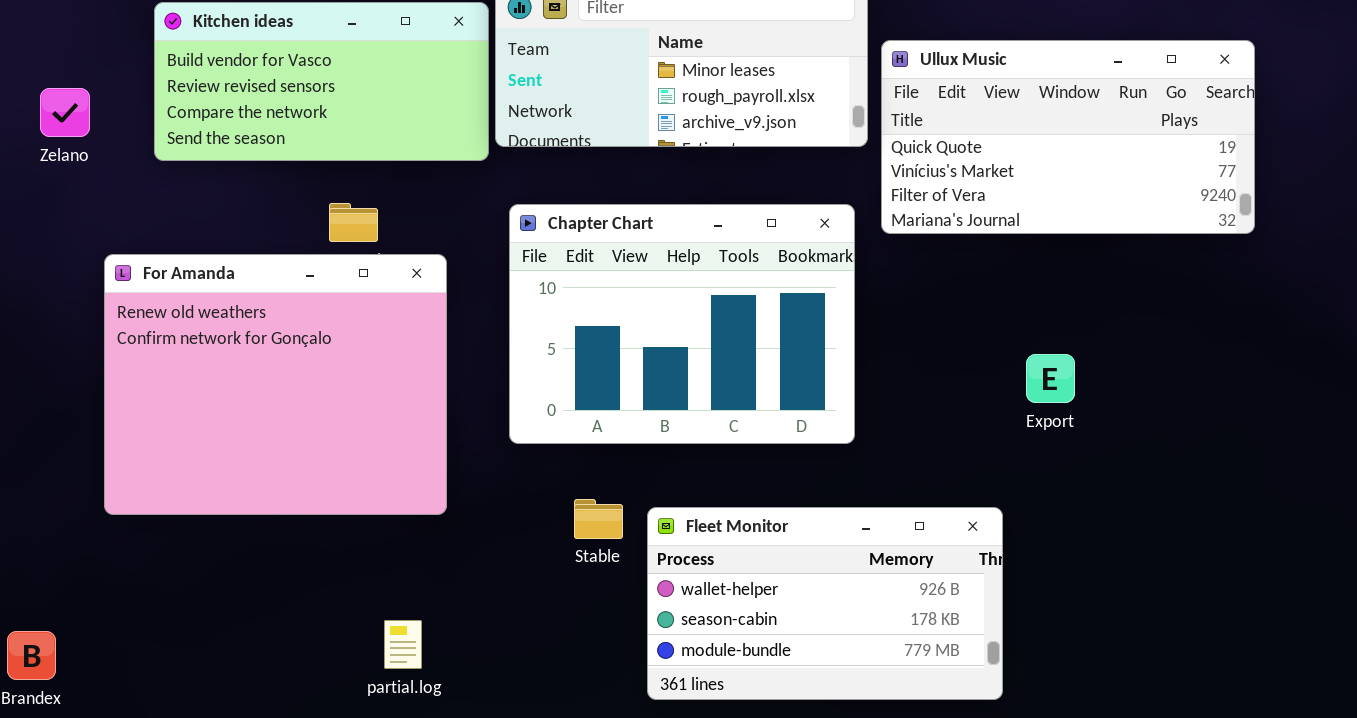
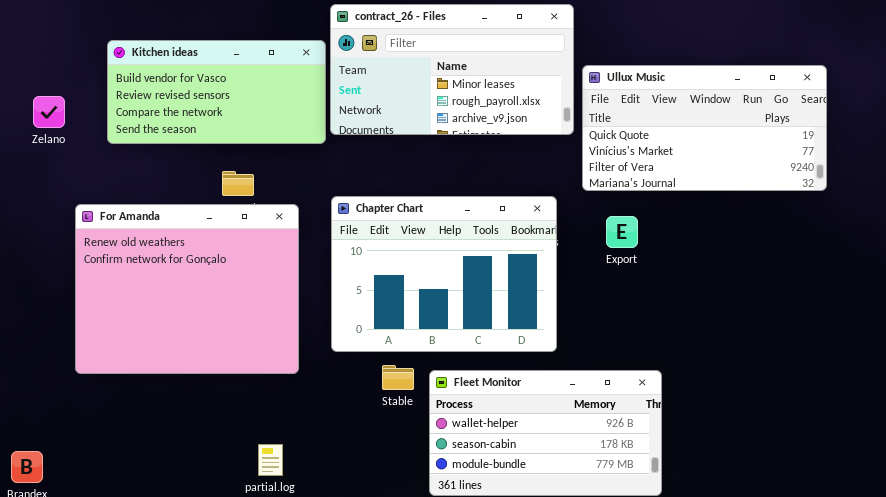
Chapter Chart: [509,204,855,444] -> [331,196,557,352], moved
Export: [1026,354,1075,403] -> [606,216,638,248], moved

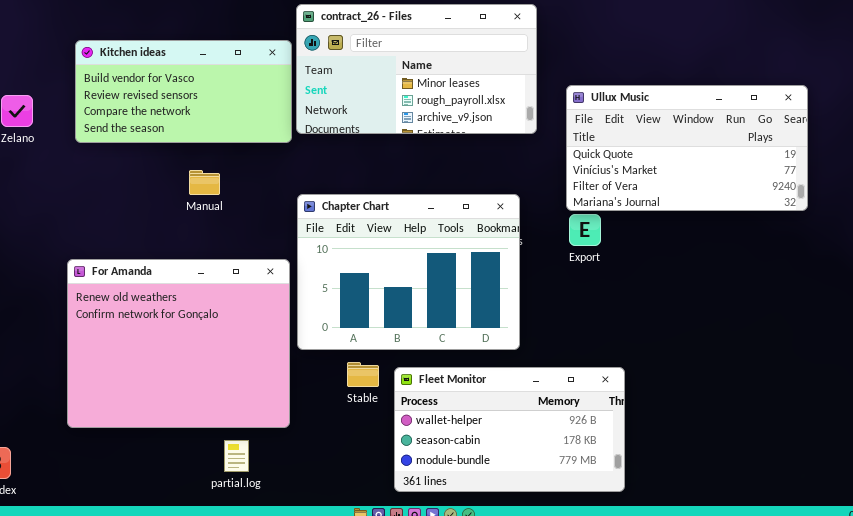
Ullux Music: [582,65,827,191] -> [566,85,808,211], moved
For Amanda: [75,204,299,374] -> [67,259,290,428], moved

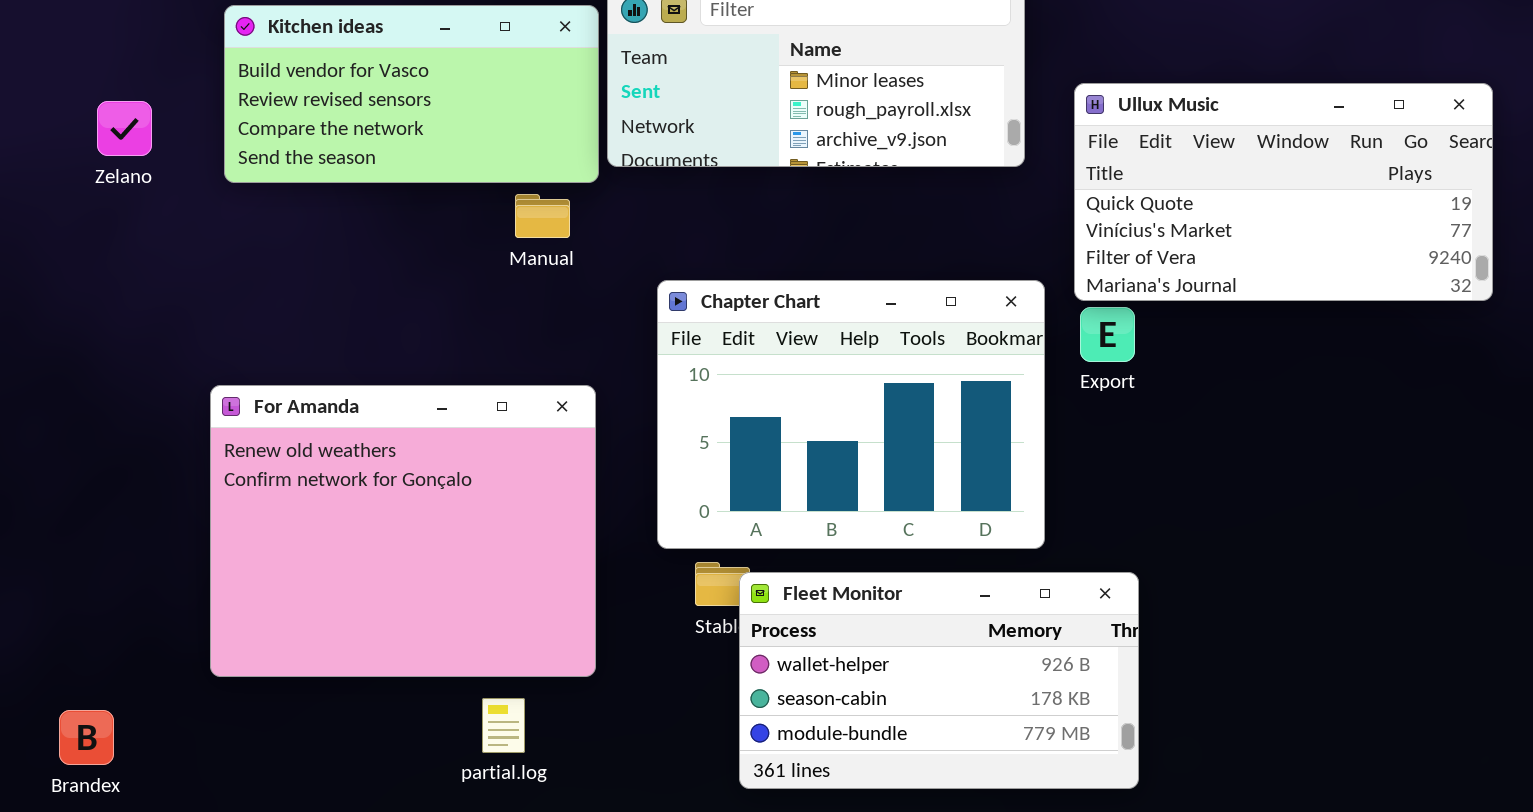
Manual: [189,170,220,195] -> [515,194,570,238], moved
Chapter Chart: [297,194,520,350] -> [657,280,1045,549], moved
Fleet Monitor: [394,367,625,492] -> [739,572,1139,789], moved

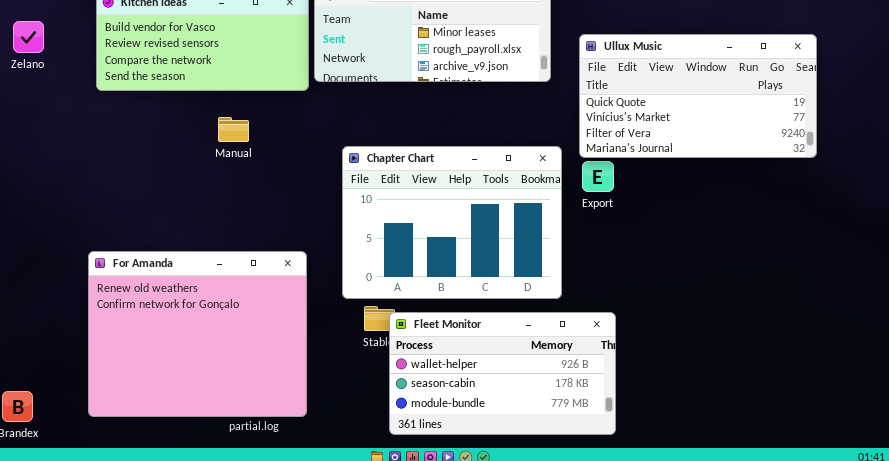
Zelano: [97,101,152,156] -> [13,21,44,53], moved
Manual: [515,194,570,238] -> [218,117,249,142], moved
For Amanda: [210,385,596,677] -> [88,251,307,417], moved

